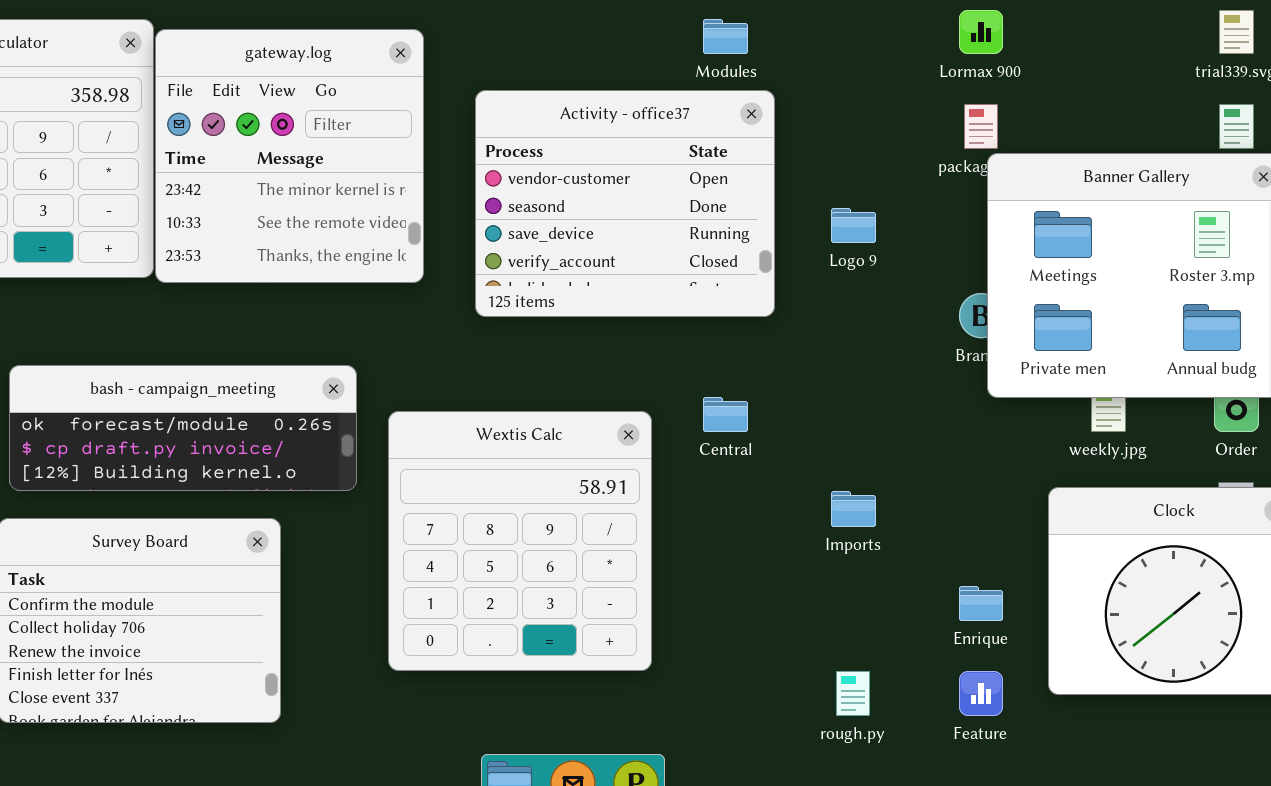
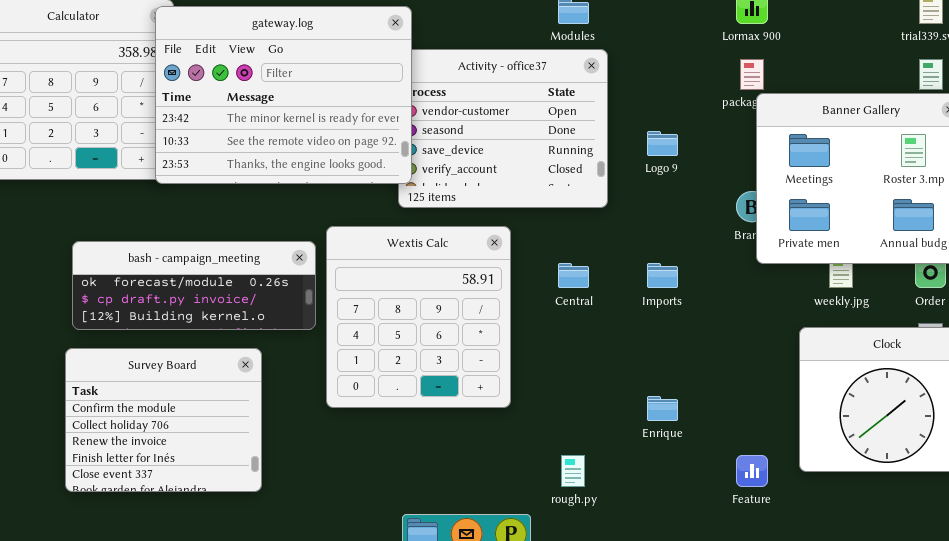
gateway.log: [155,29,424,283] -> [155,6,412,184], moved, resized
Wextis Calc: [388,411,652,671] -> [326,226,511,408], moved
Imports: [831,491,876,527] -> [647,263,678,288], moved
Enrique: [959,586,1003,621] -> [647,396,678,421], moved
rough.py: [836,671,870,716] -> [561,455,585,487], moved

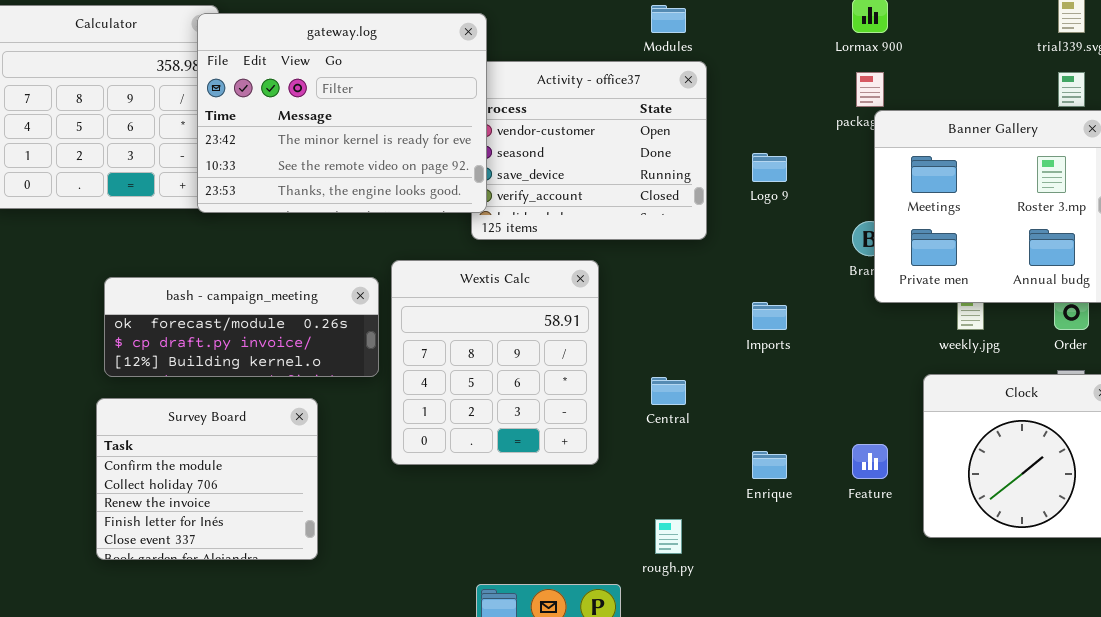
Central: [558,263,589,288] -> [651,377,686,405], moved
Feature: [736,455,768,487] -> [852,444,888,479], moved

